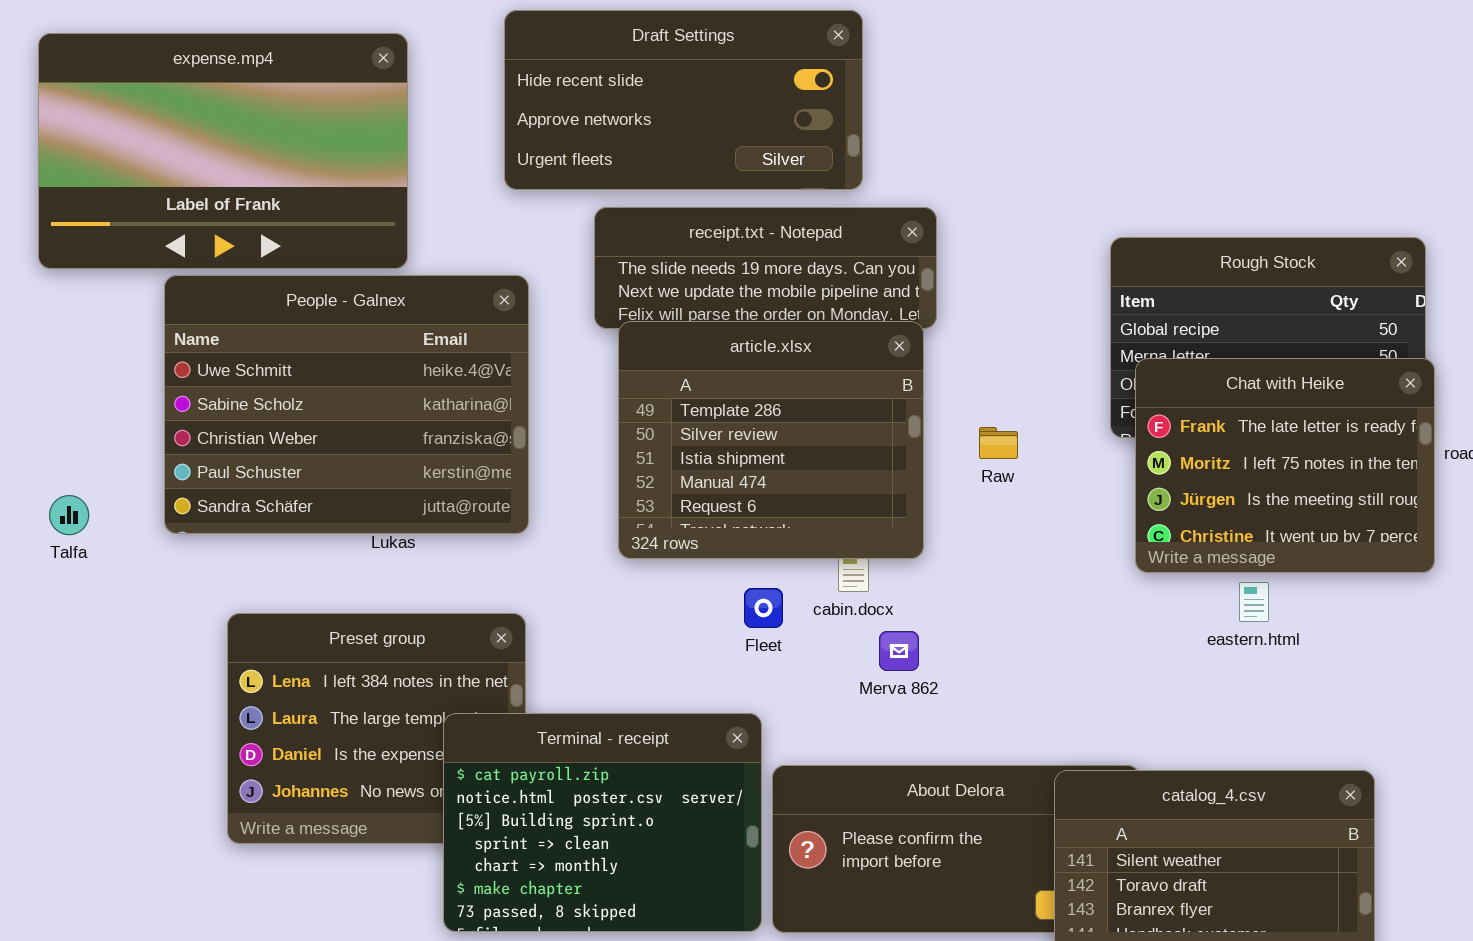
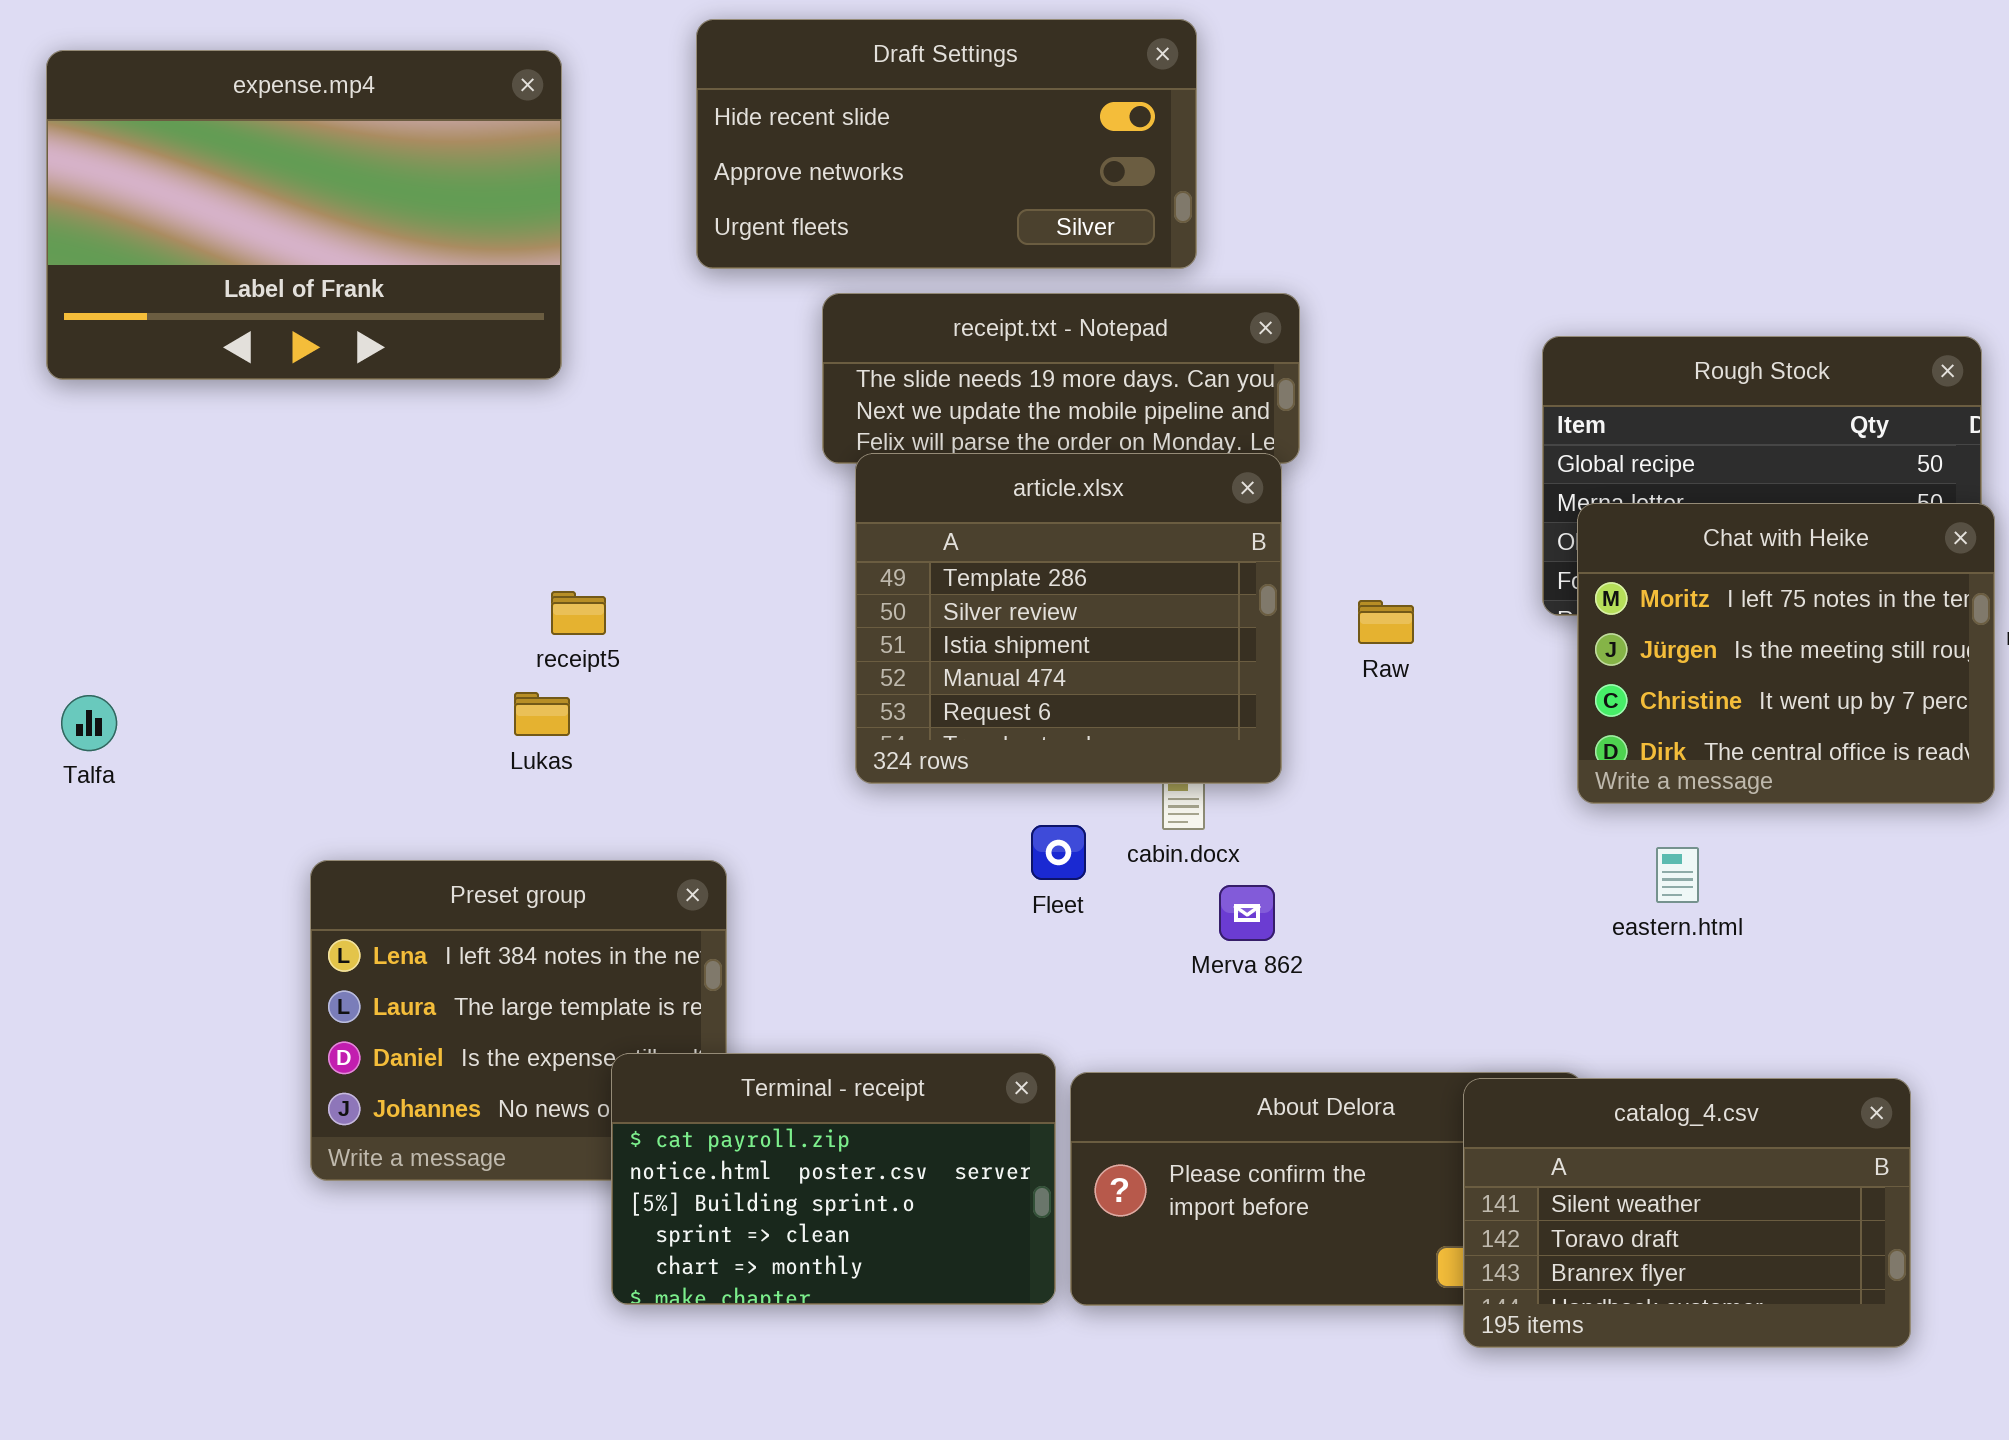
People - Galnex: [164,275,529,534] -> none, closed
Chat with Heike: [1135,358,1435,573] -> [1577,503,1995,804], scrolled down 1 row
eastern.html: [1239,582,1269,622] -> [1656,847,1699,903], moved
Terminal - receipt: [443,713,762,932] -> [611,1053,1056,1305], resized

